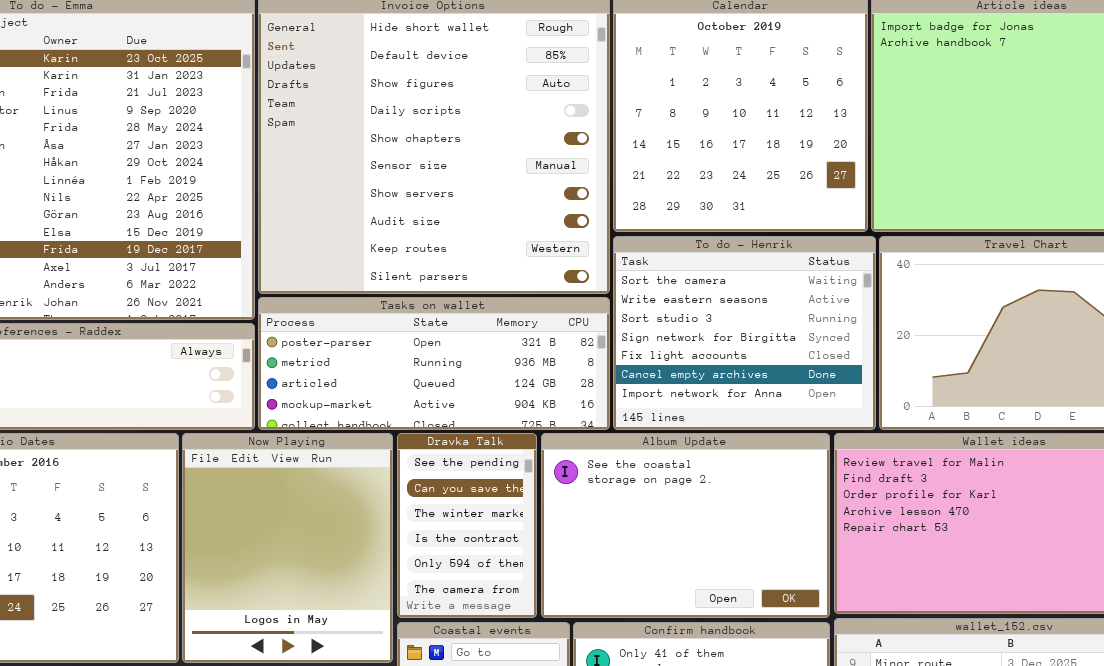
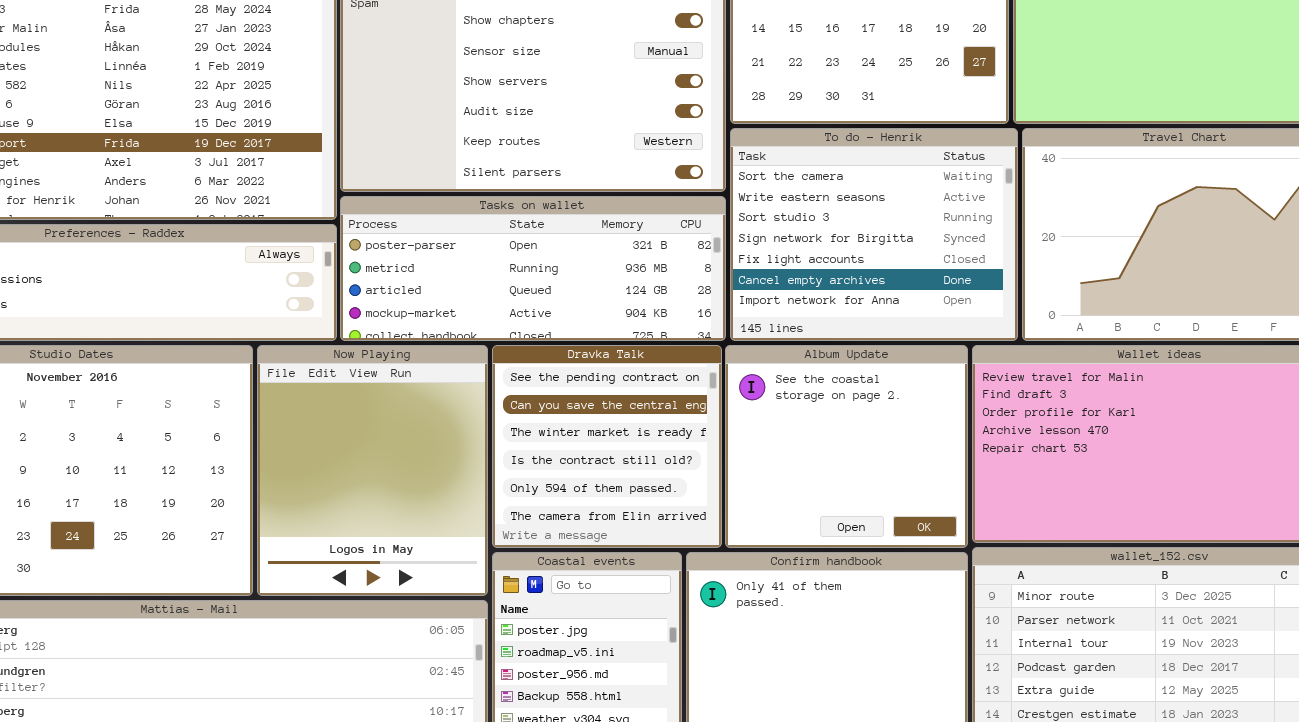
Dravka Talk: [397,433,537,618] -> [492,345,722,548], resized
Album Update: [541,433,830,618] -> [725,345,968,548], resized

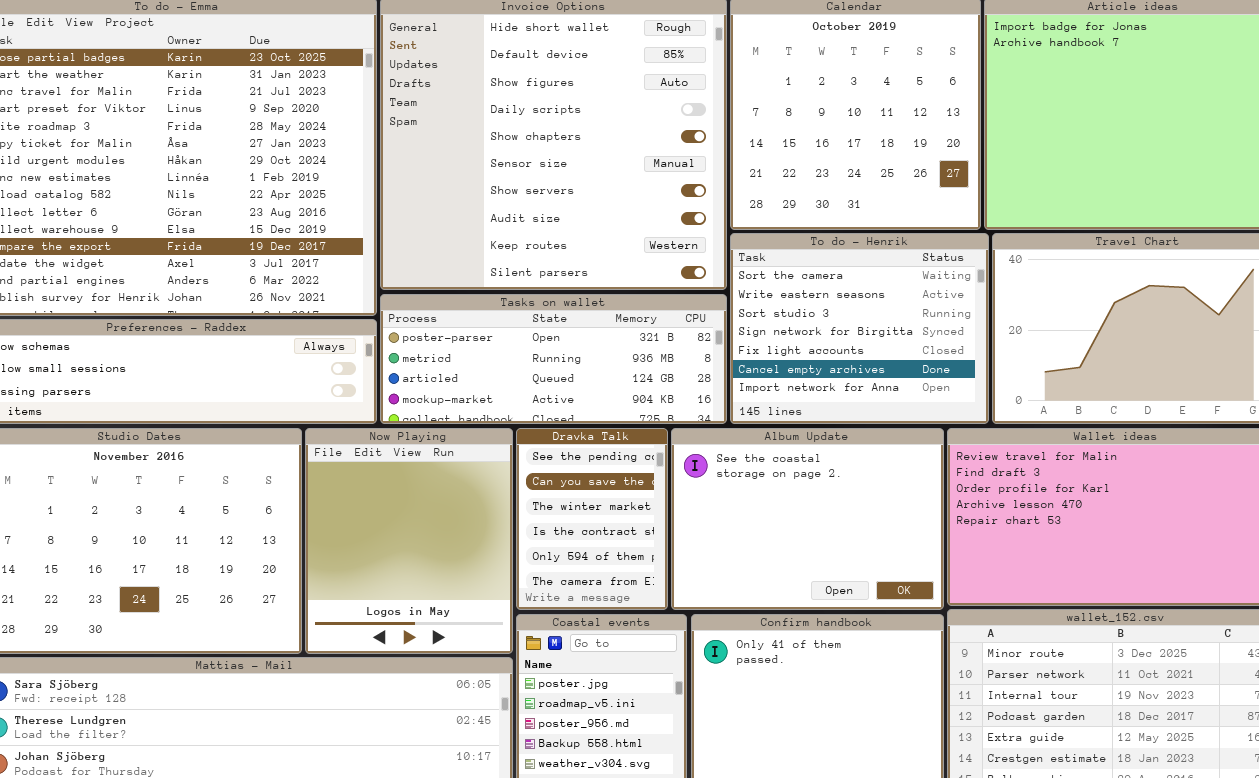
Dravka Talk: [492,345,722,548] -> [516,428,668,610], resized
Album Update: [725,345,968,548] -> [671,428,944,610], resized

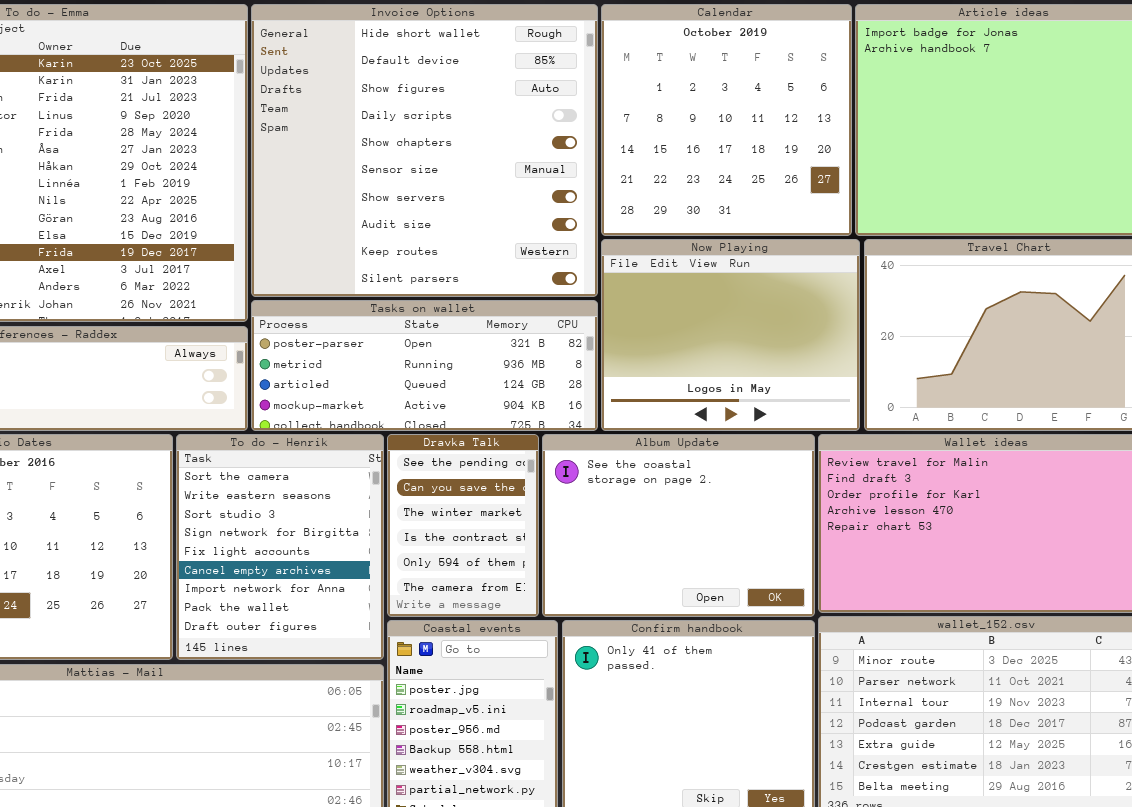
To do - Henrik: [730,233,989,424] -> [176,434,384,660], moved, resized
Now Playing: [305,428,513,654] -> [601,239,860,431], moved, resized

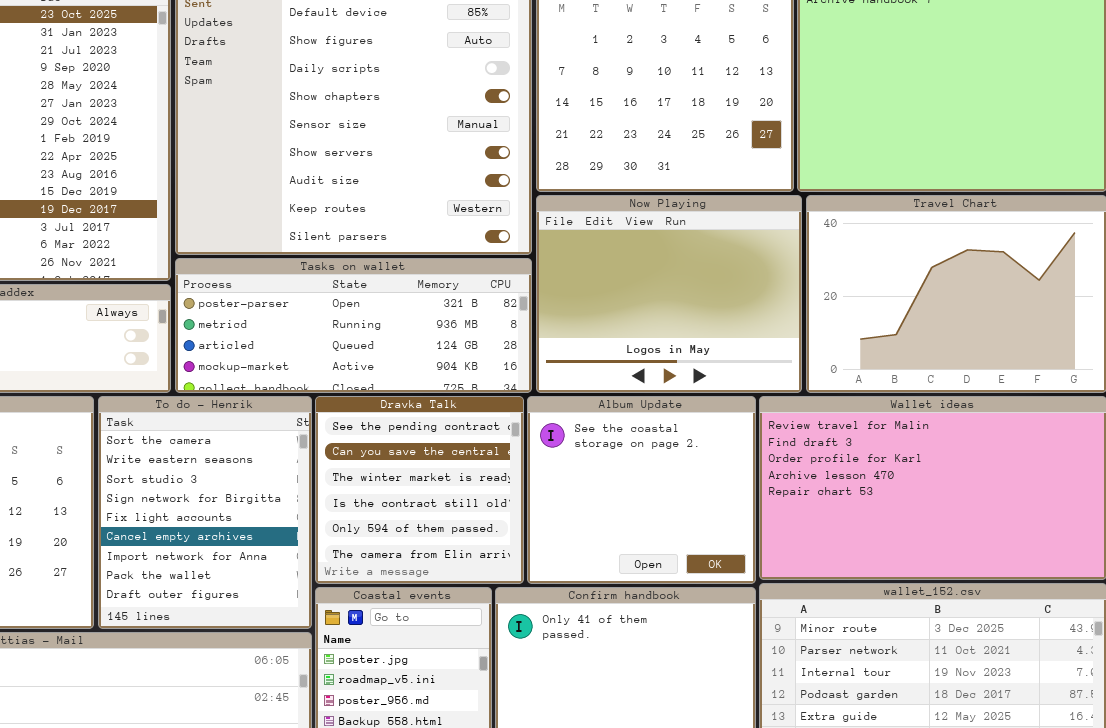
Dravka Talk: [387,434,539,617] -> [315,396,524,584], resized
Album Update: [542,434,815,617] -> [527,396,756,584], resized

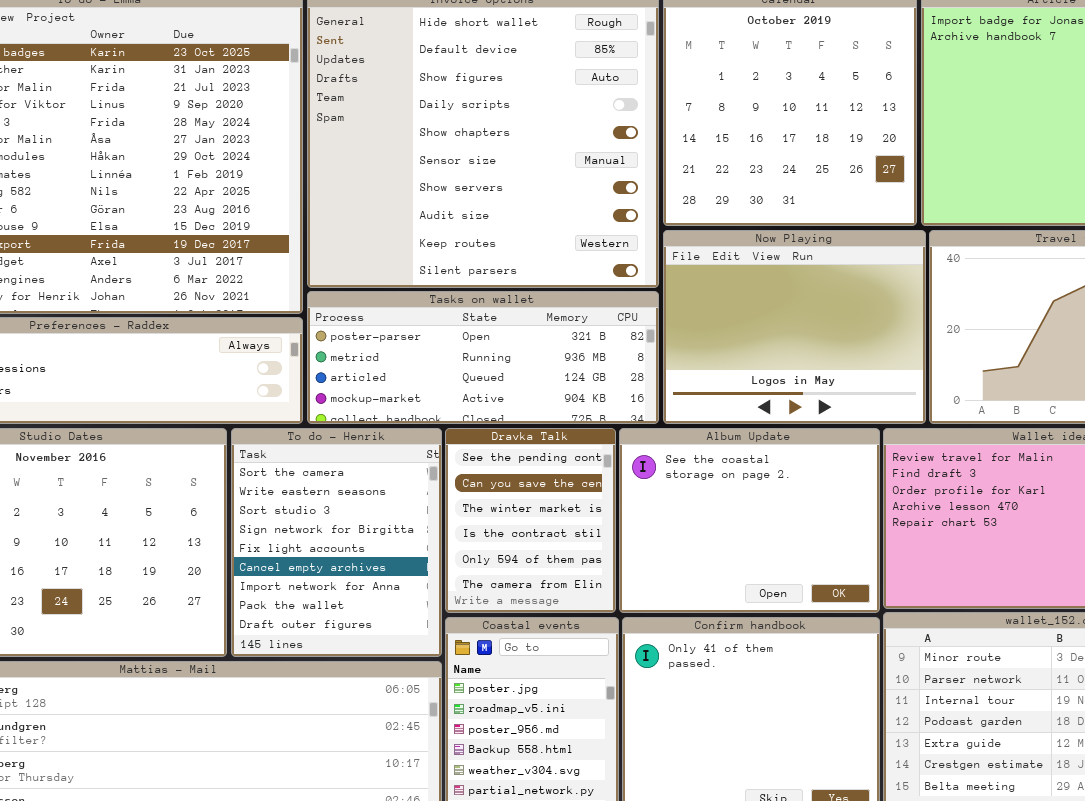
Dravka Talk: [315,396,524,584] -> [445,428,616,613], resized
Album Update: [527,396,756,584] -> [619,428,880,613], resized

